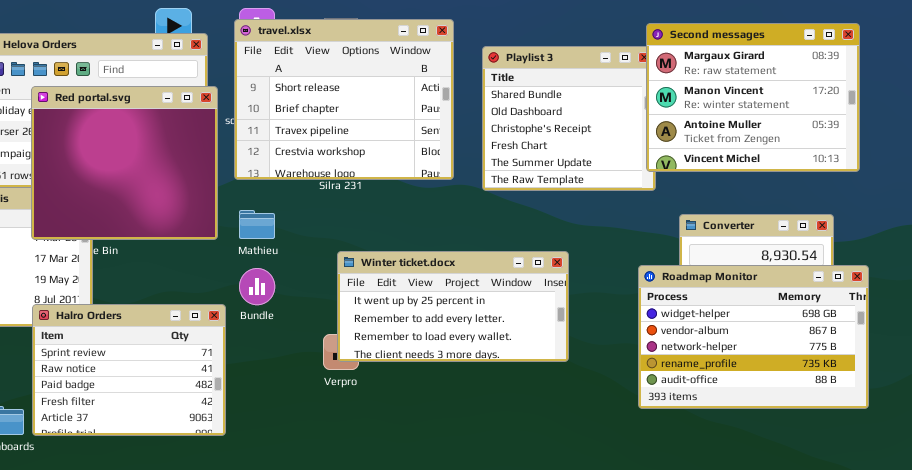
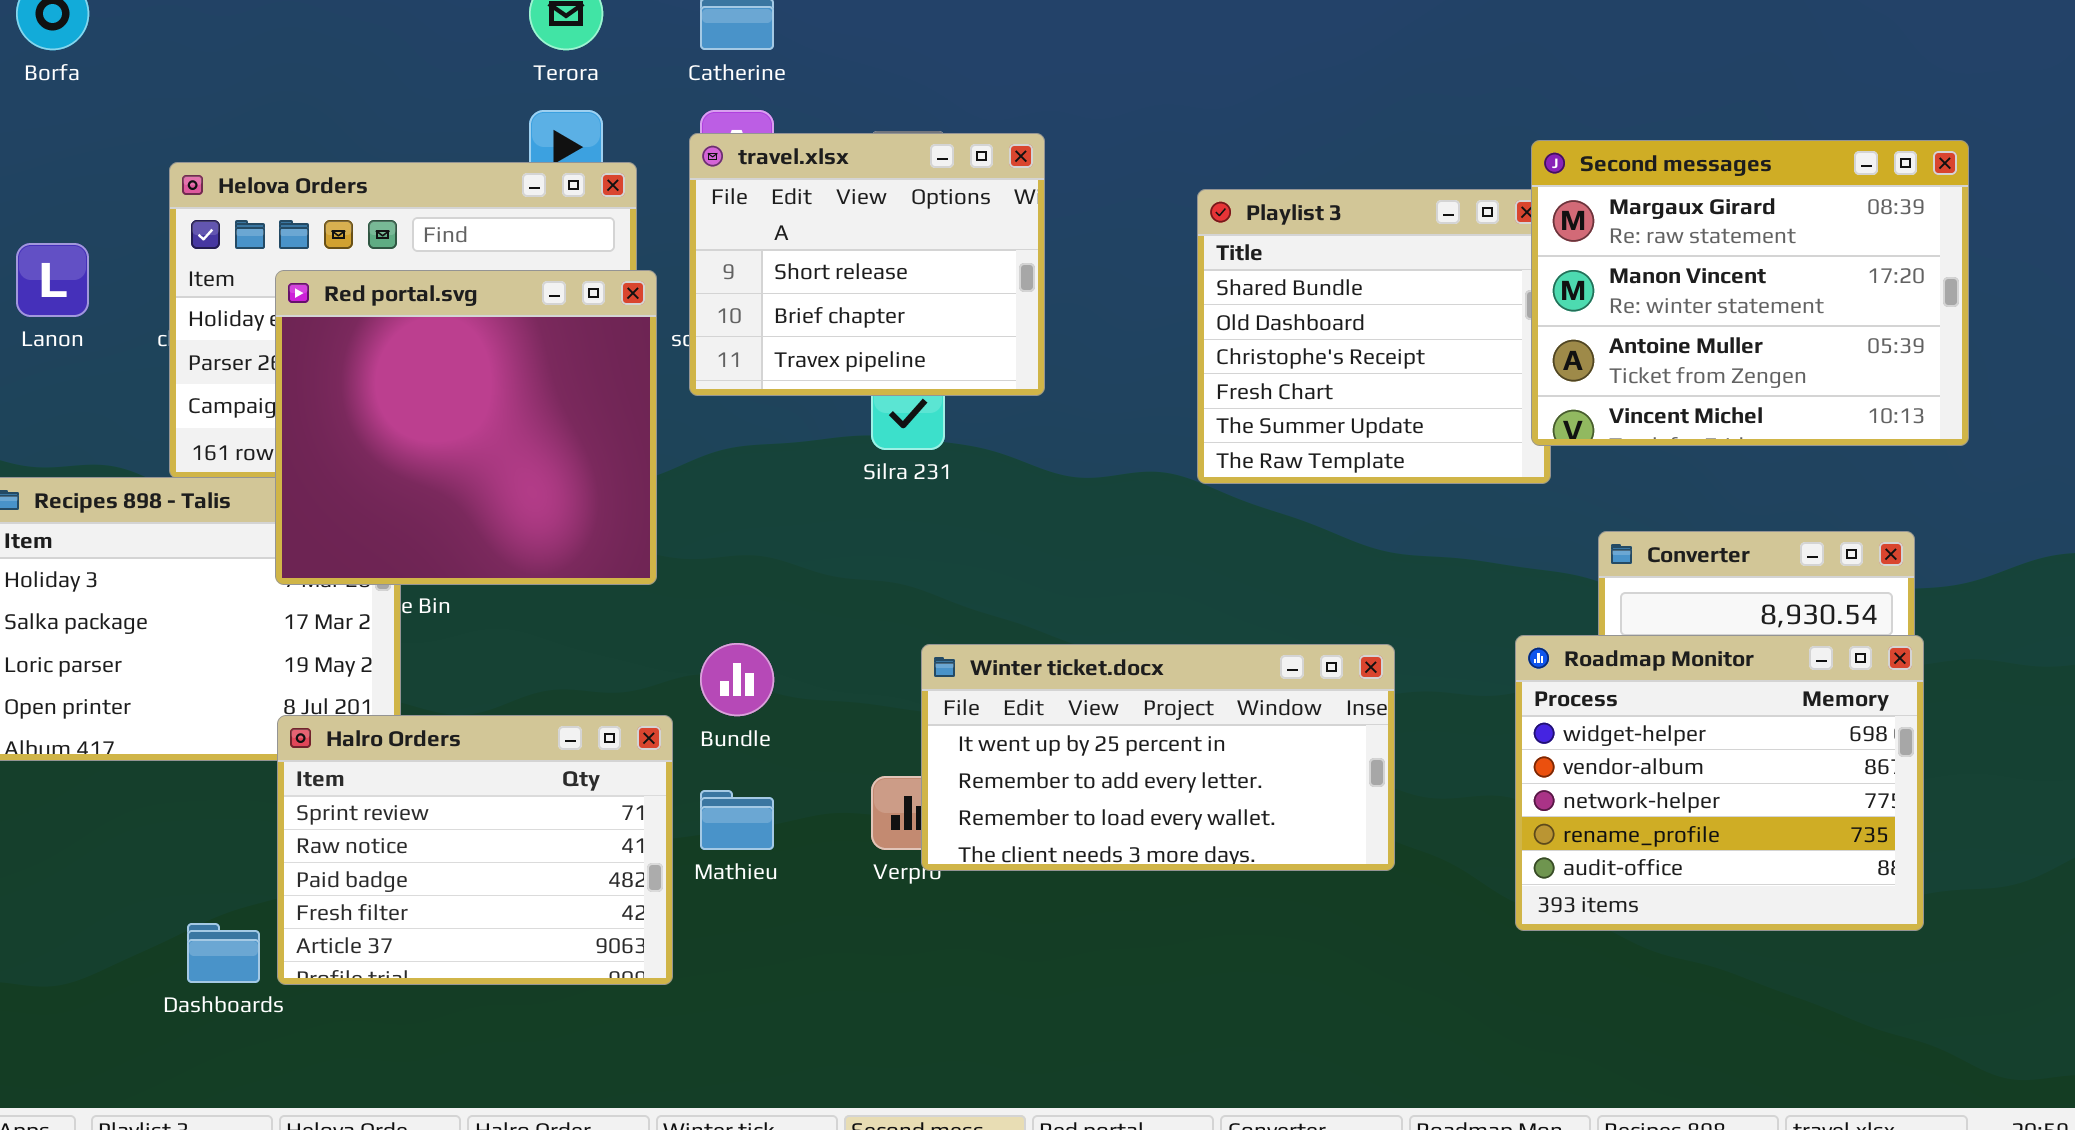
travel.xlsx: [234,19,454,180] -> [689,133,1045,396], resized
Mathieu: [239,210,275,239] -> [700,790,774,850], moved
Winter ticket.docx: [337,251,569,362] -> [921,644,1395,871], moved
Roadmap Monitor: [638,265,869,409] -> [1515,635,1924,931], resized

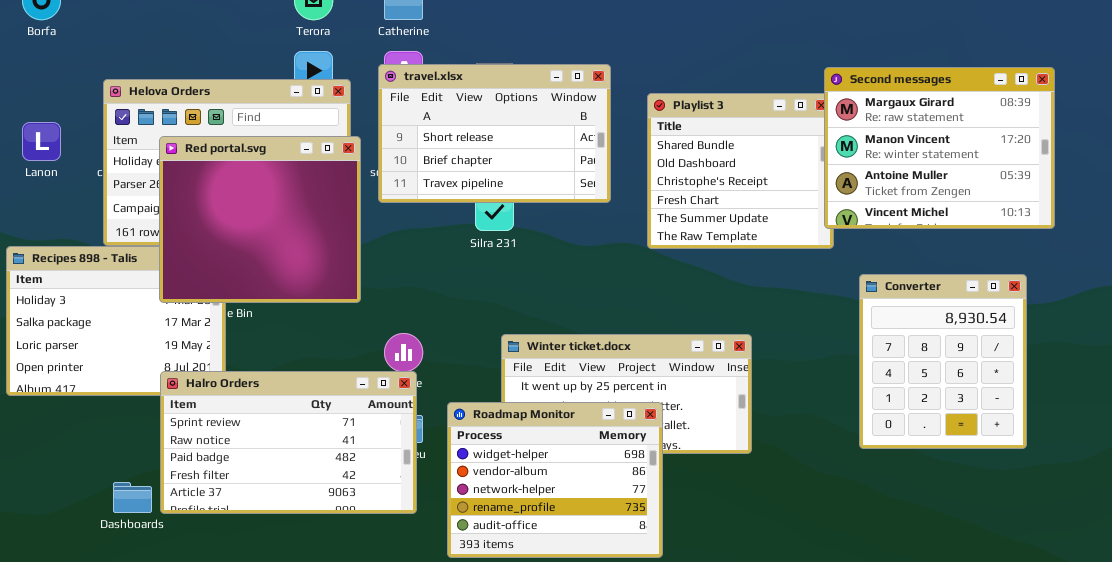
travel.xlsx: [689,133,1045,396] -> [378,64,611,203], resized
Roadmap Monitor: [1515,635,1924,931] -> [447,402,663,558], moved
Halro Orders: [277,715,673,985] -> [160,371,417,514], resized

